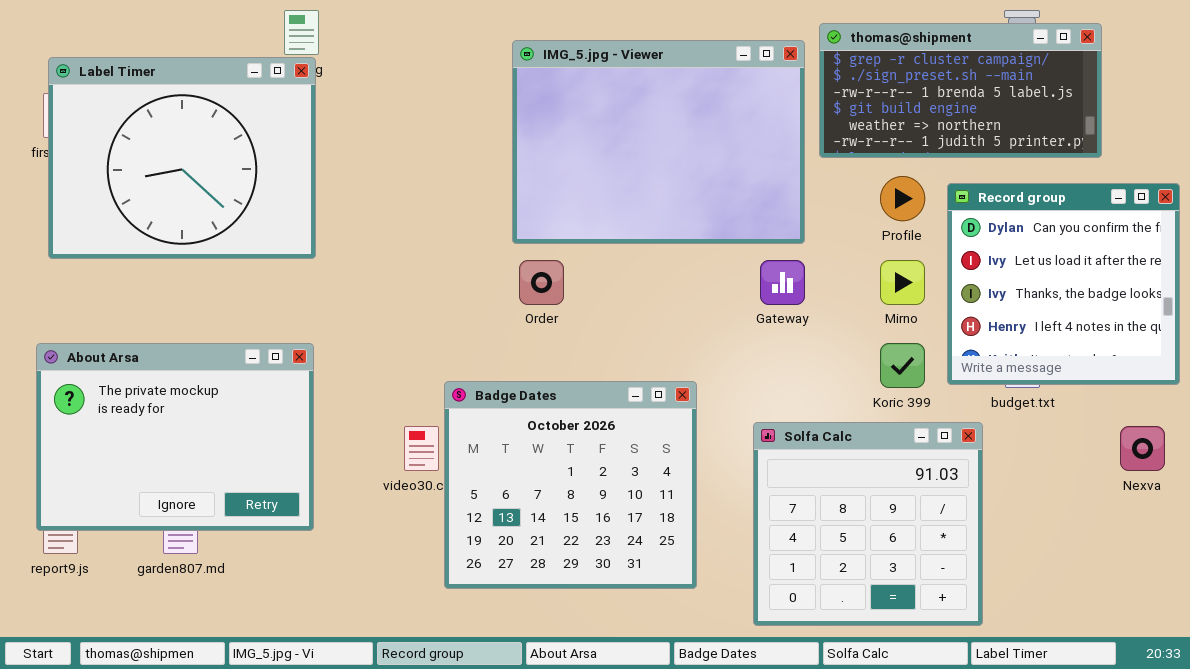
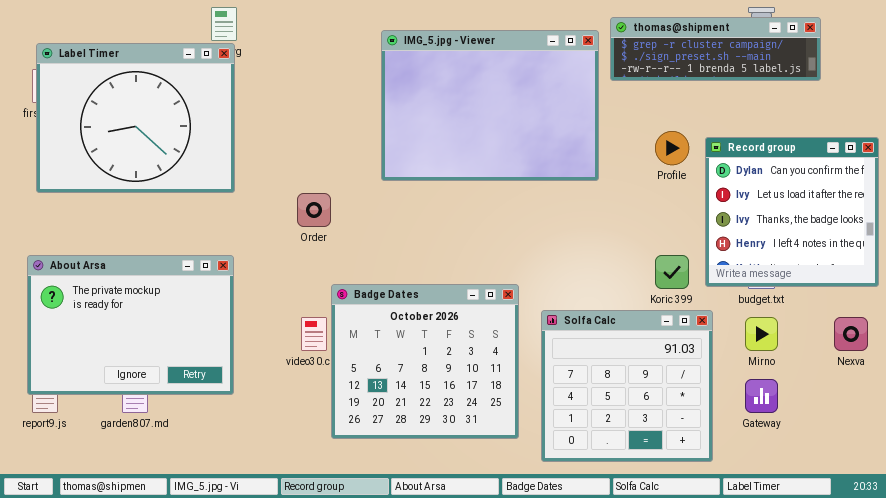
thomas@shipment: [819,23,1102,158] -> [610,17,821,81], resized
Order: [519,260,564,305] -> [297,193,331,227], moved
Gateway: [760,260,805,305] -> [745,379,778,413], moved
Mirno: [880,260,925,305] -> [745,317,778,351], moved
Solfa Calc: [753,422,983,626] -> [541,310,713,462], moved

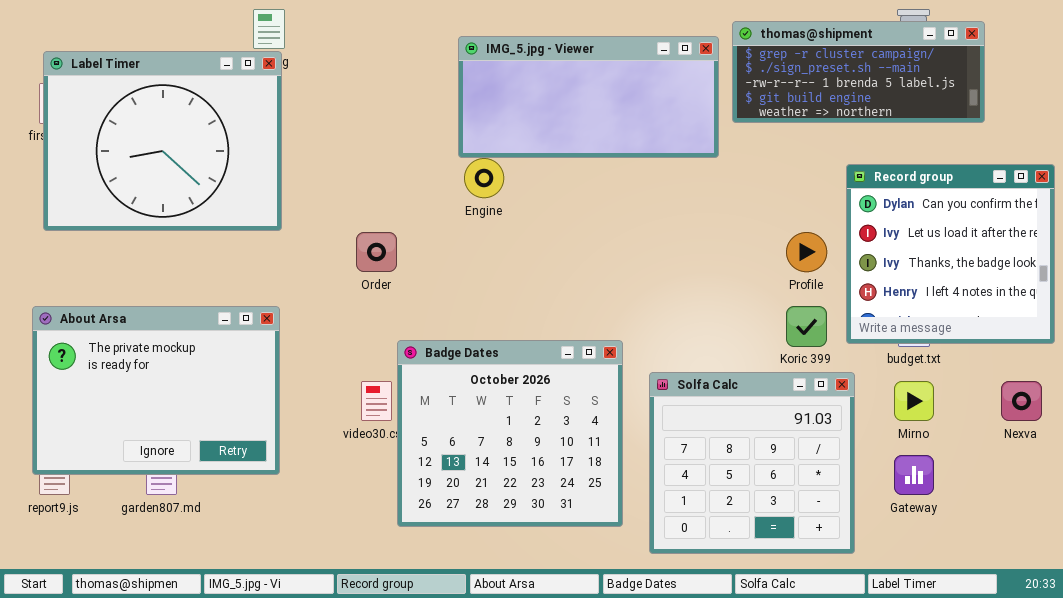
thomas@shipment: [610,17,821,81] -> [732,21,985,123], resized
IMG_5.jpg - Viewer: [381,30,599,181] -> [458,36,719,158], resized
Profile: [655,131,689,165] -> [786,232,827,272], moved

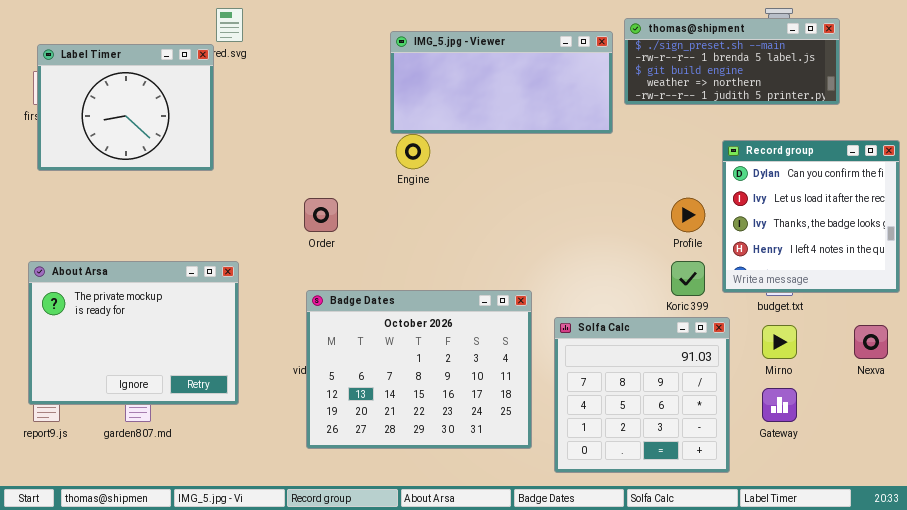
thomas@shipment: [732,21,985,123] -> [624,18,840,105], scrolled down 1 row
Label Timer: [43,51,282,231] -> [37,44,214,171], resized
Badge Dates: [397,340,623,527] -> [306,290,532,449], resized

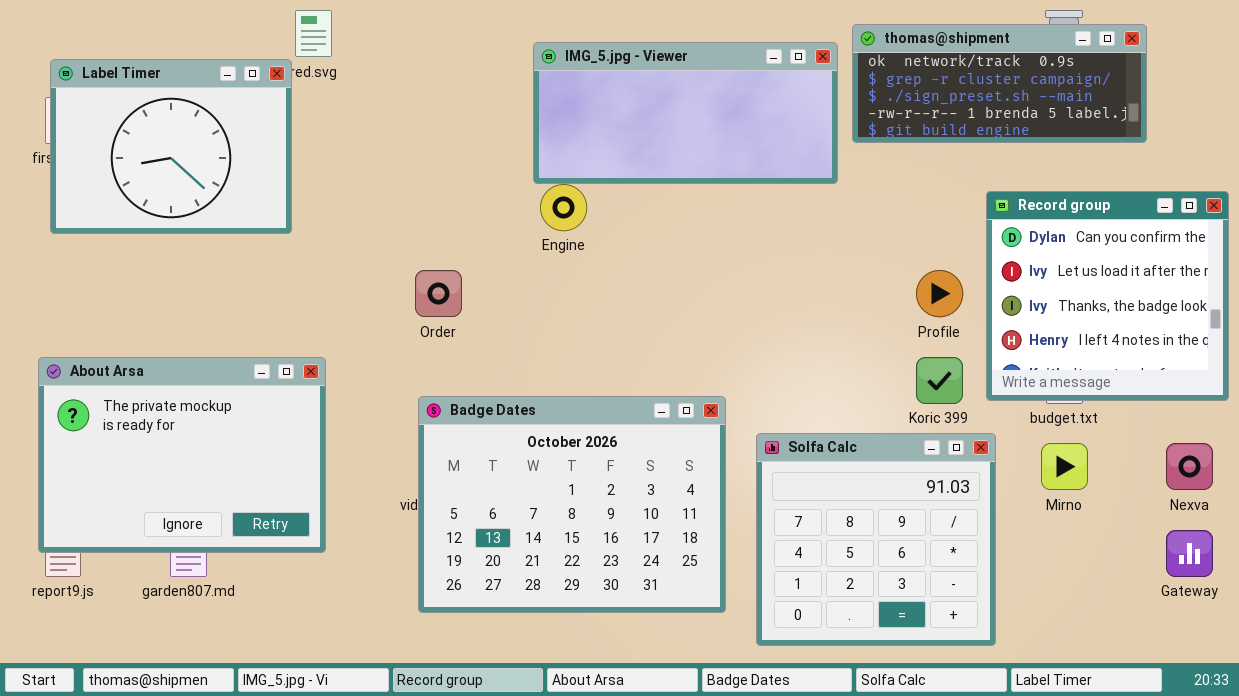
thomas@shipment: [624,18,840,105] -> [852,24,1147,143], scrolled up 2 rows
Gateway: [762,388,797,422] -> [1166,530,1213,577], moved

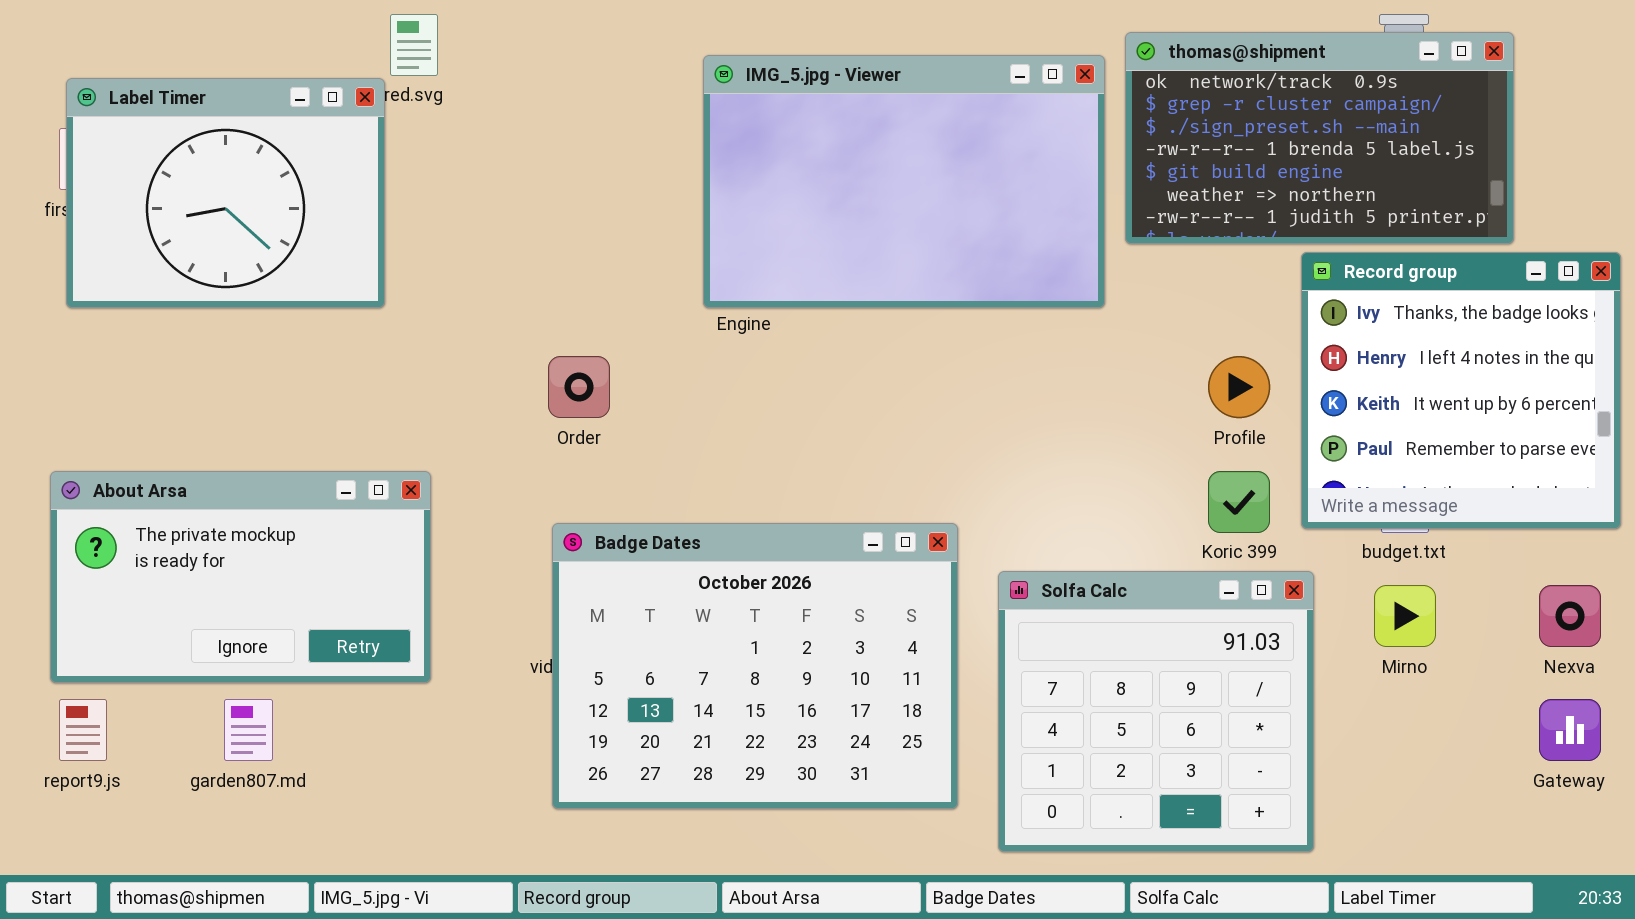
thomas@shipment: [852,24,1147,143] -> [1125,32,1514,244], resized
IMG_5.jpg - Viewer: [533,42,838,184] -> [703,55,1105,308], resized
Record group: [986,191,1229,401] -> [1301,252,1621,529], scrolled down 2 rows
About Arsa: [38,357,326,553] -> [50,471,431,683], resized

